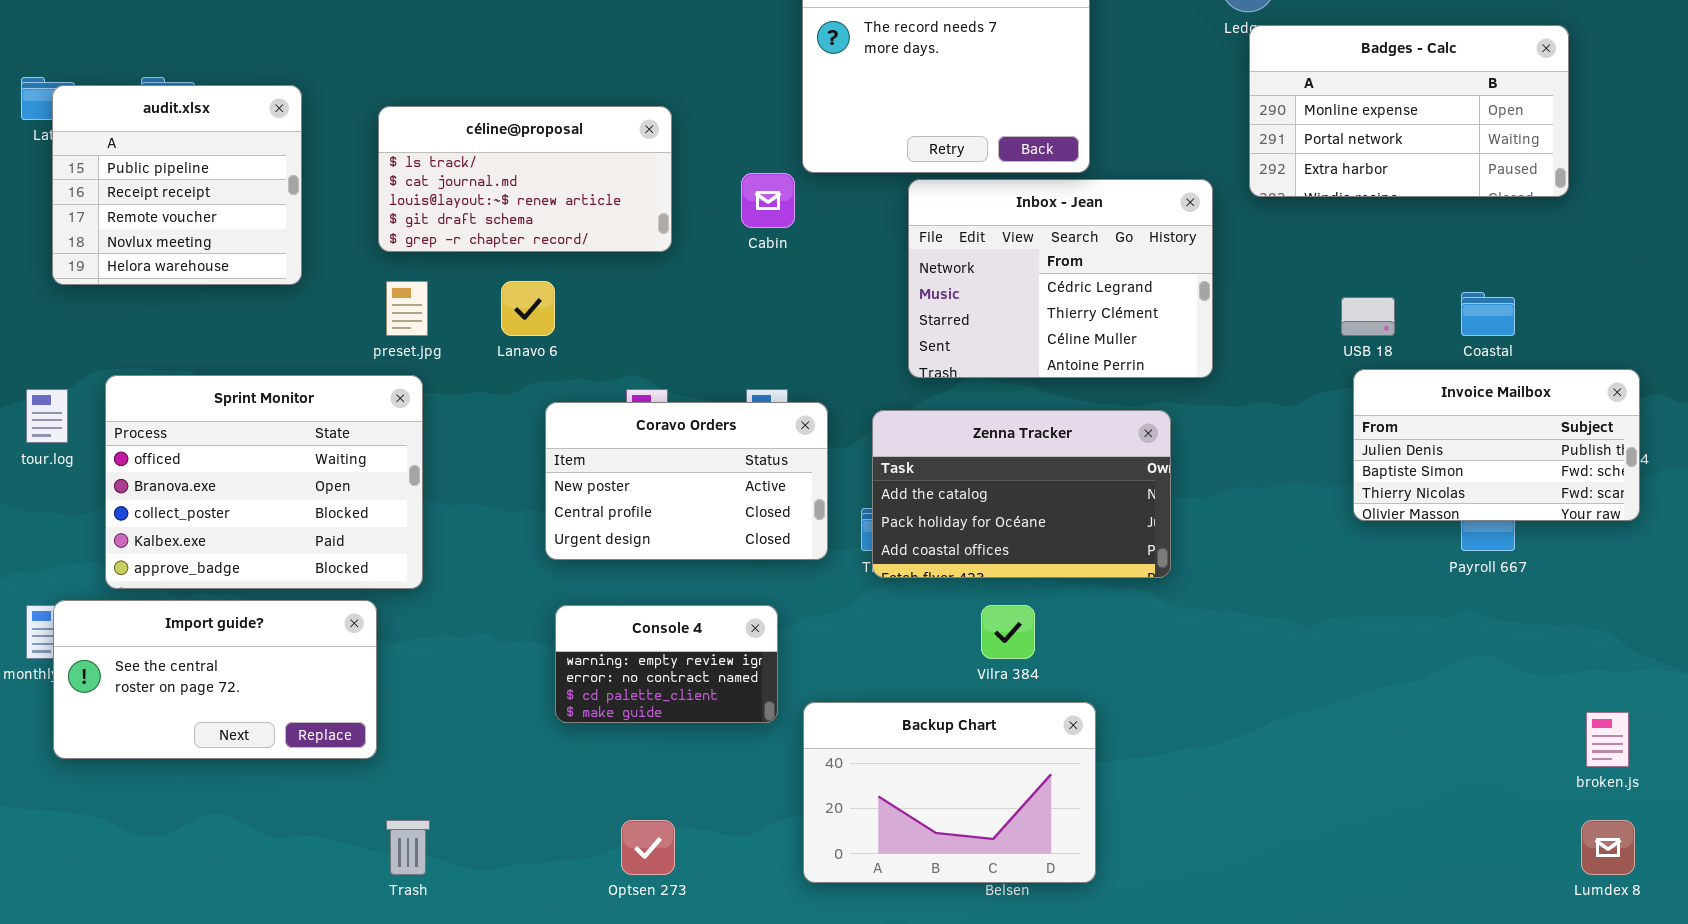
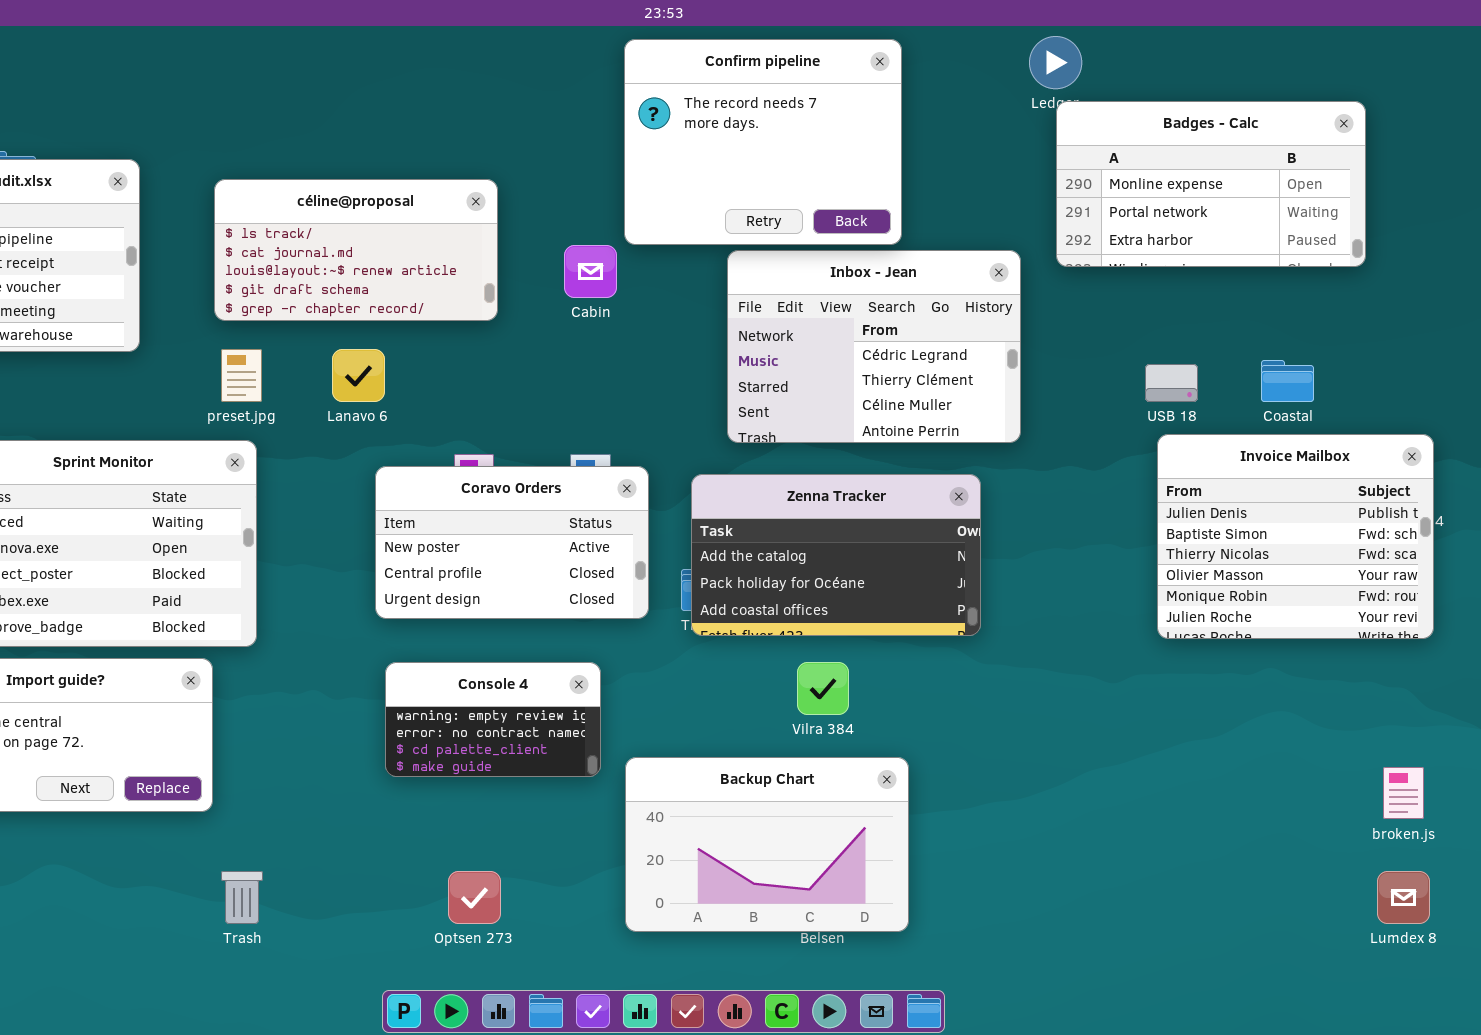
Invoice Mailbox: [1353,369,1640,521] -> [1157,434,1434,639], resized

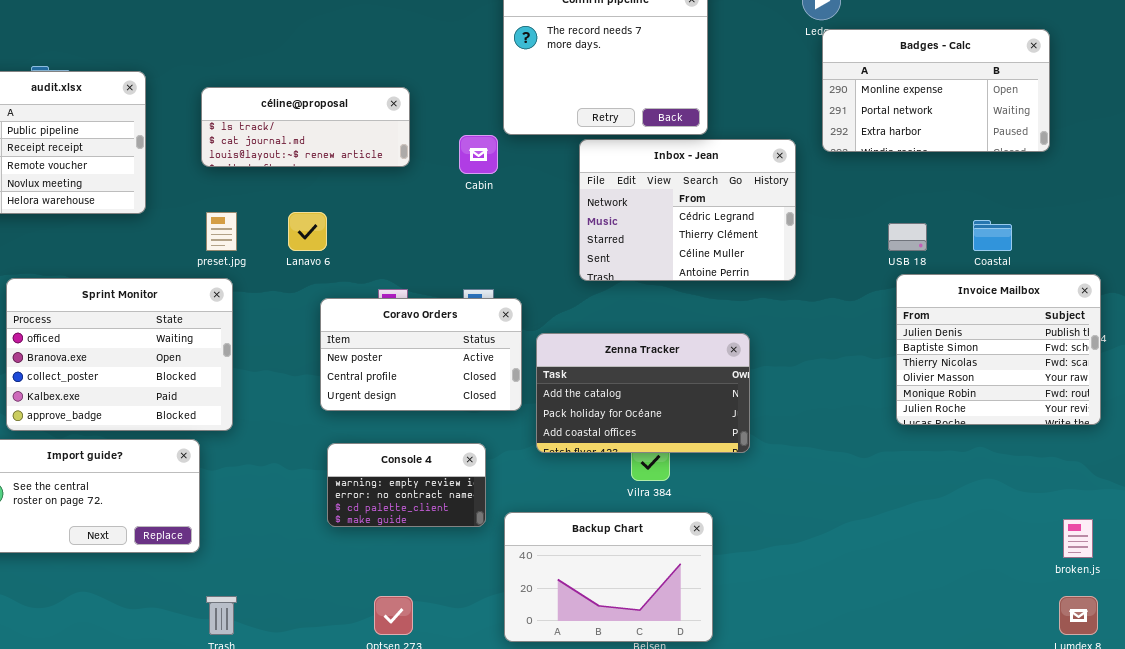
céline@proposal: [214,179,498,321] -> [201,87,410,167], resized
Zenna Tracker: [691,474,981,636] -> [536,333,750,453], moved

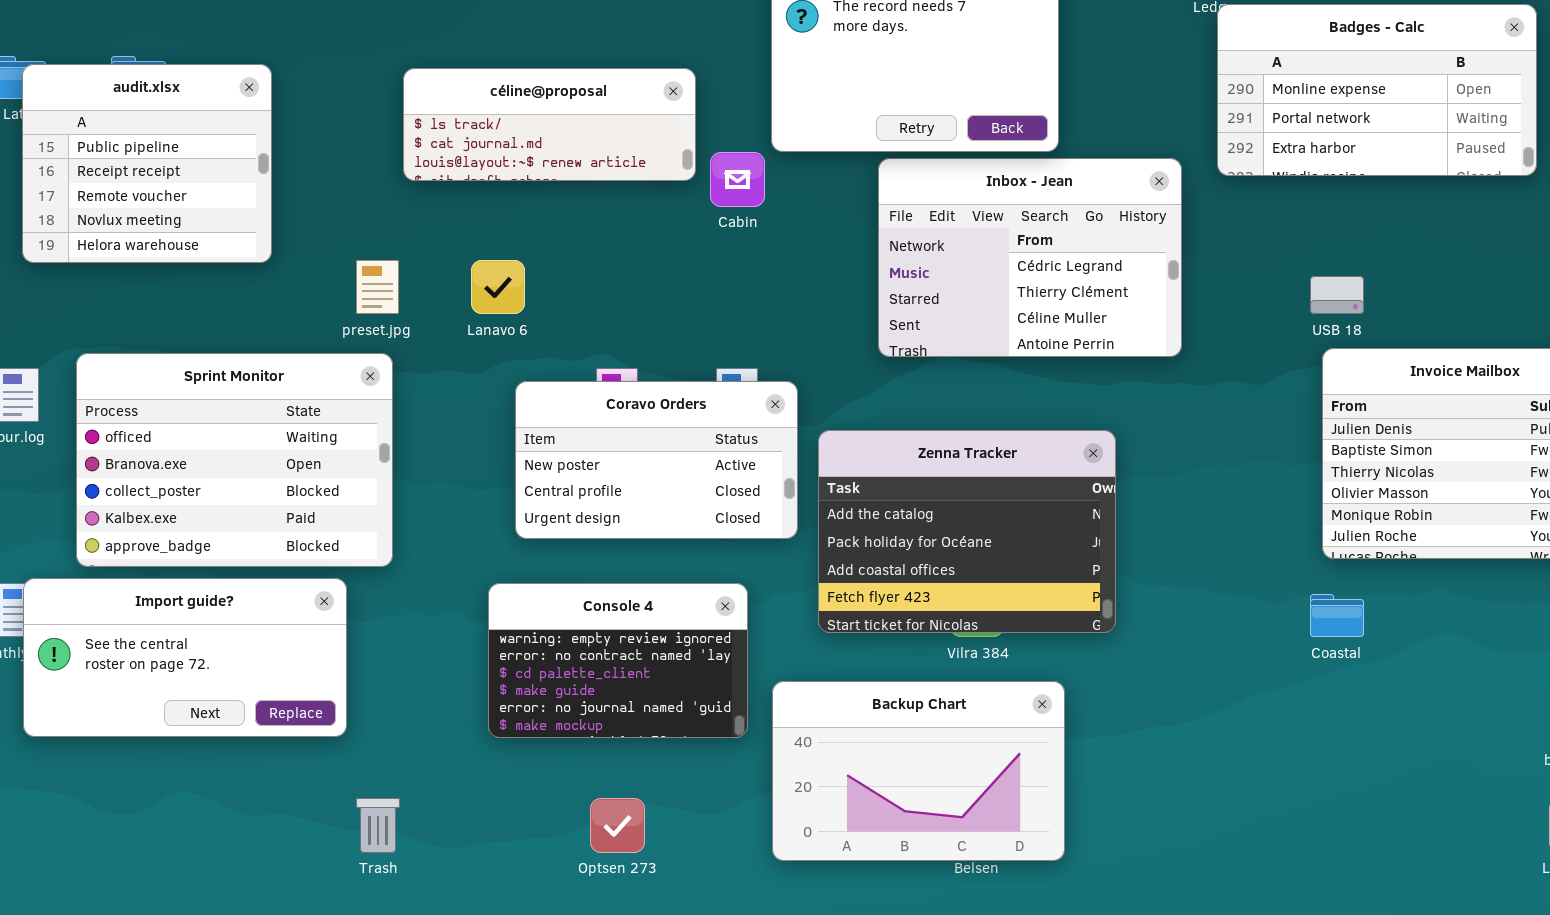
céline@proposal: [201,87,410,167] -> [403,68,696,181], moved
Coastal: [973,220,1012,251] -> [1310,594,1364,637], moved
Zenna Tracker: [536,333,750,453] -> [818,430,1116,633], resized
Console 4: [327,443,486,527] -> [488,583,748,738], resized

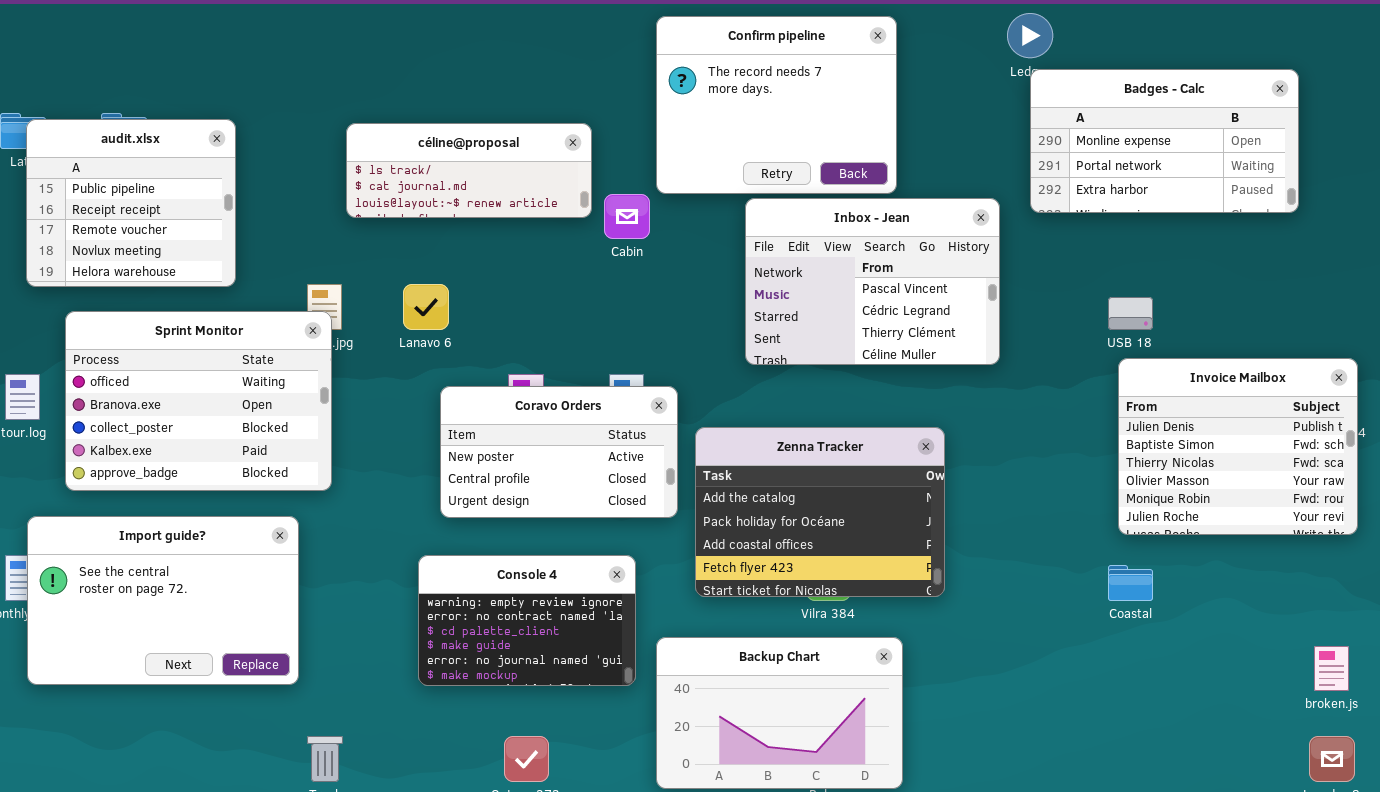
Inbox - Jean: [878,158,1182,357] -> [745,198,1000,365], scrolled up 1 row
Sprint Monitor: [76,353,393,567] -> [65,311,332,491], moved
Import guide?: [23,578,347,737] -> [27,516,299,685], resized

